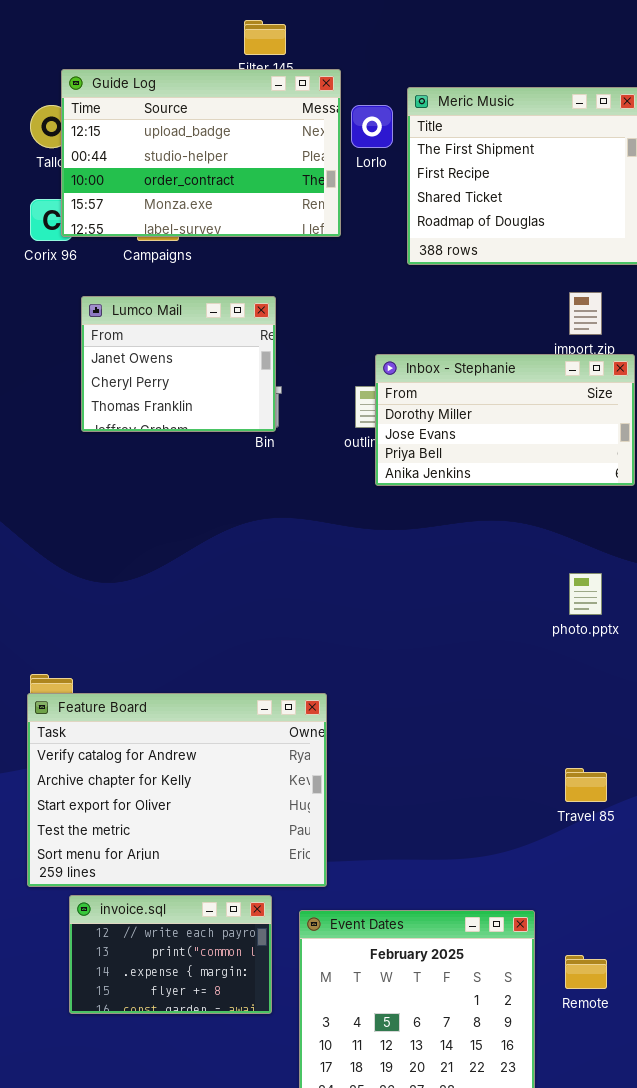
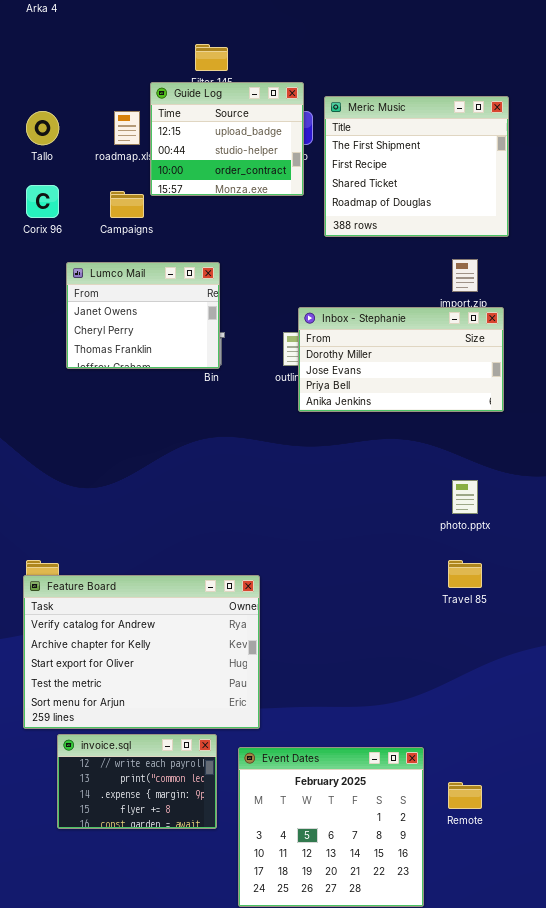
Guide Log: [61,69,341,237] -> [150,82,304,196], moved, resized
Travel 85: [565,768,607,802] -> [448,560,482,588], moved

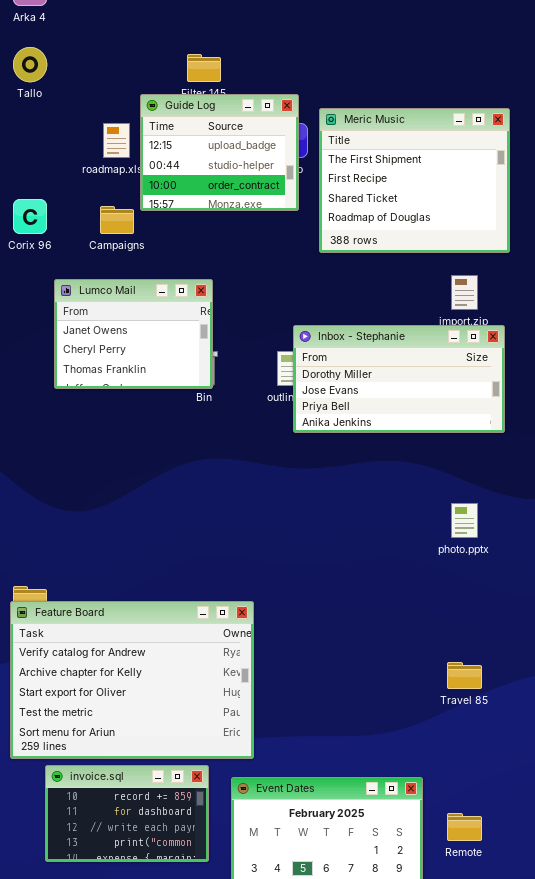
Tallo: [26,111,59,145] -> [13,47,47,82], moved
Travel 85: [448,560,482,588] -> [447,662,482,689], moved
invoice.sql: [57,734,217,829] -> [45,765,209,862], scrolled up 2 rows

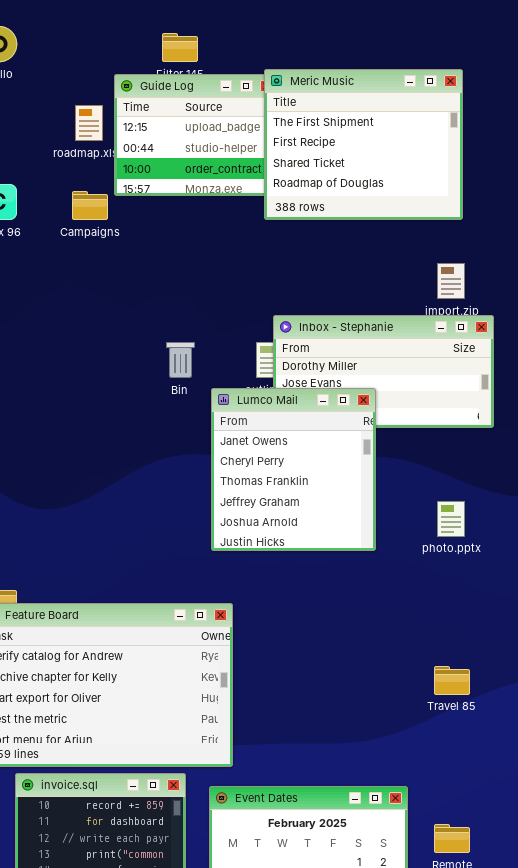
Meric Music: [319,108,510,253] -> [264,69,463,220], moved
Lumco Mail: [54,279,213,389] -> [211,388,376,551], moved, resized

